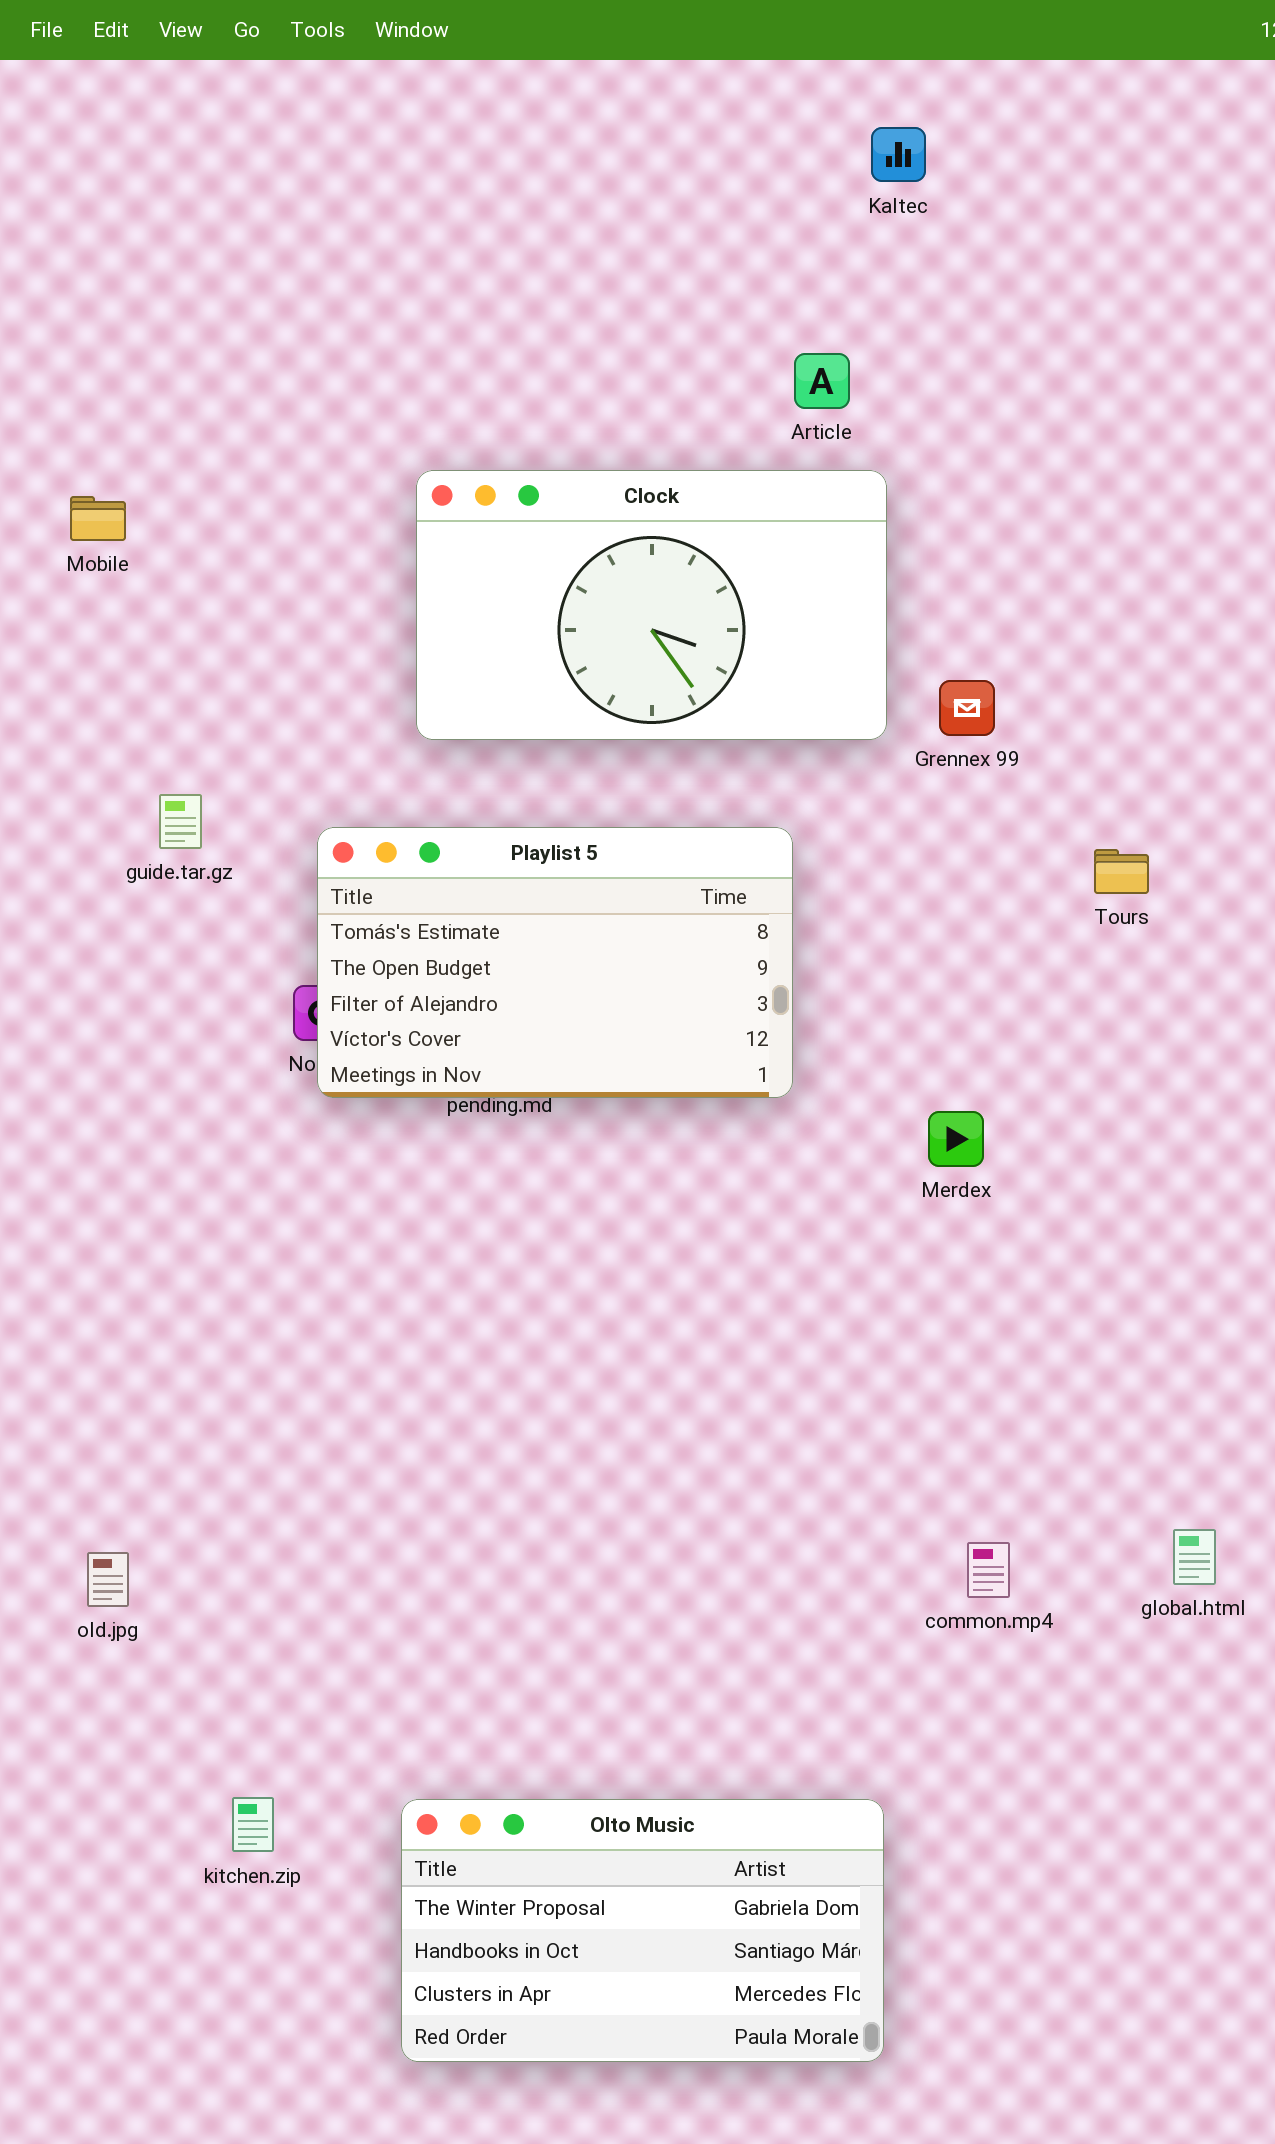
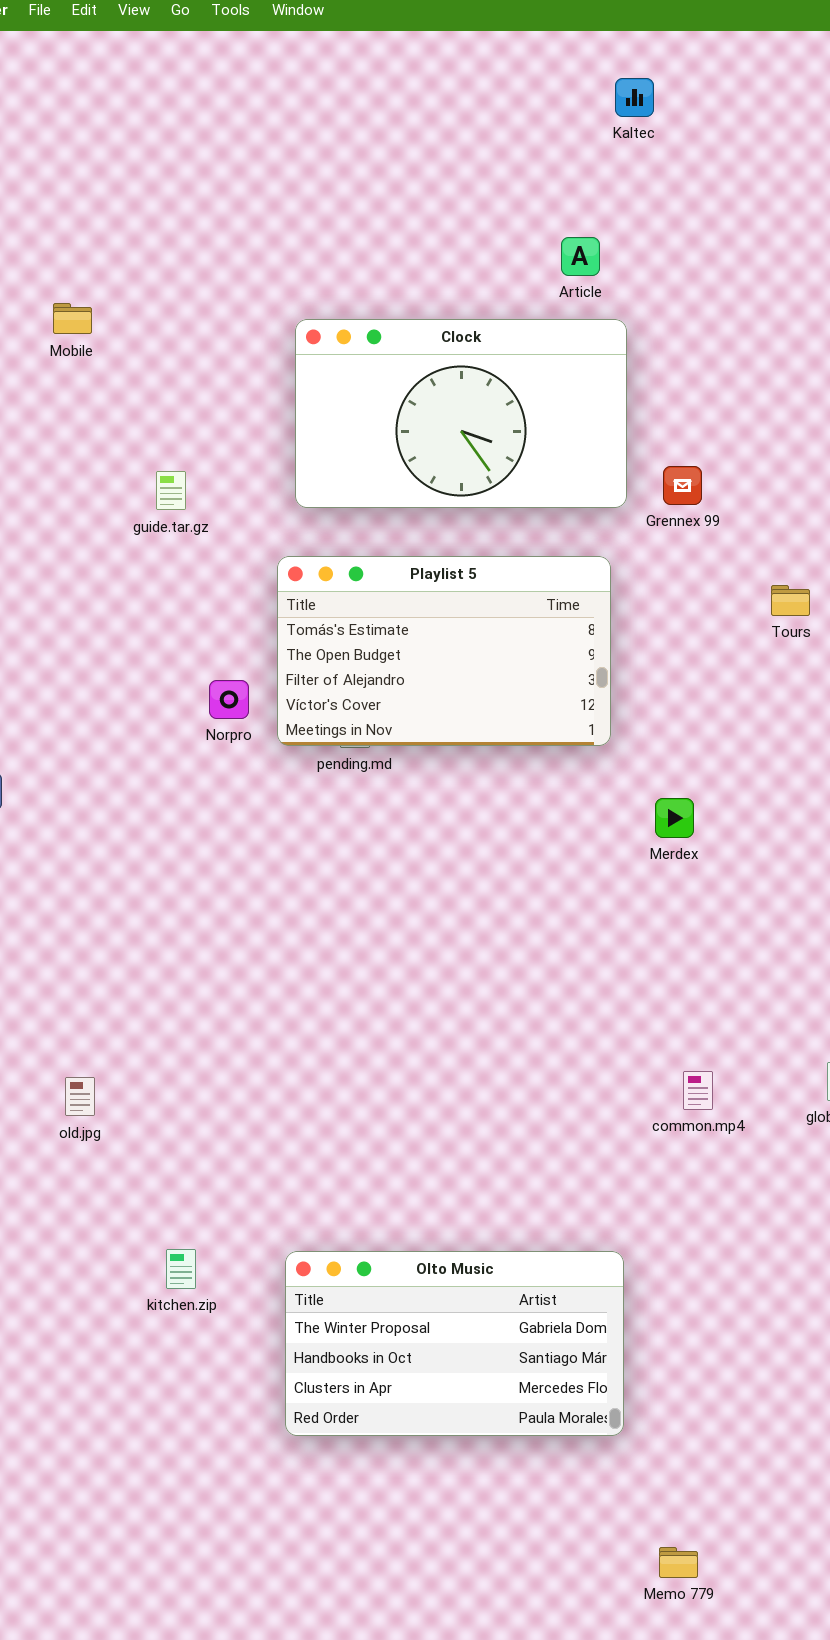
Mobile: [70,496,126,541] -> [53,303,92,334], moved
guide.tar.gz: [159,794,202,849] -> [156,471,186,510], moved
Playlist 5: [317,827,793,1098] -> [277,556,611,746], moved
Merdex: [928,1111,984,1167] -> [655,798,694,838], moved

